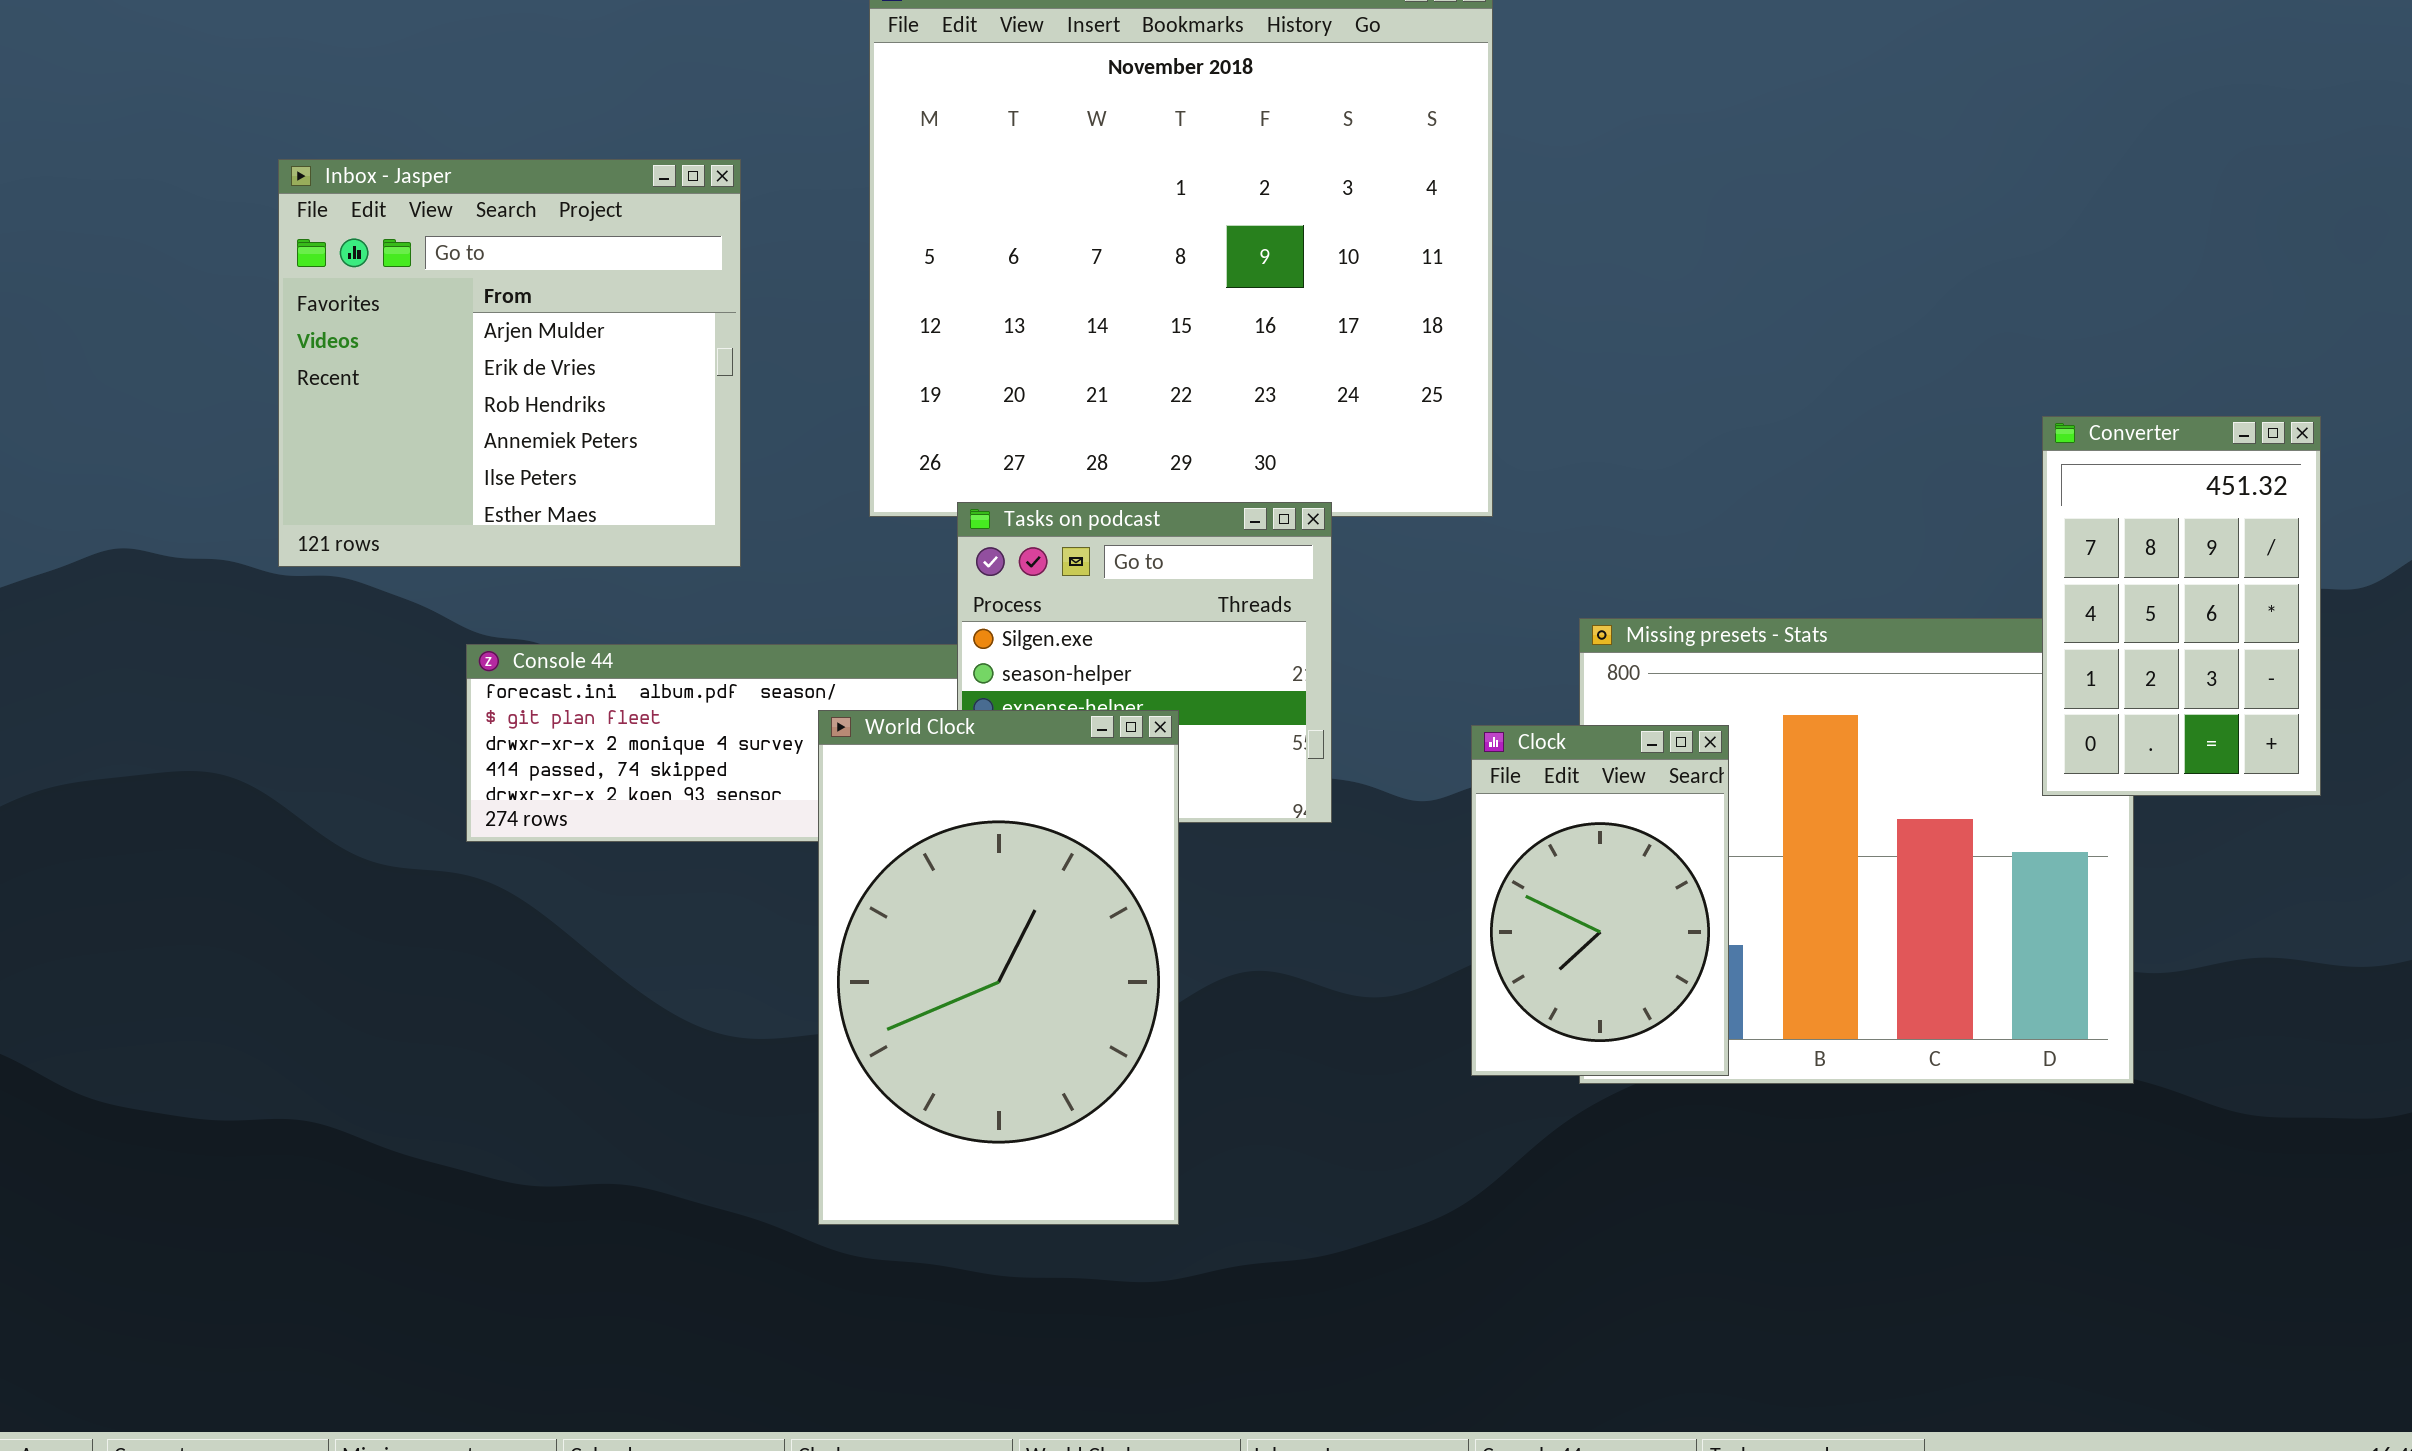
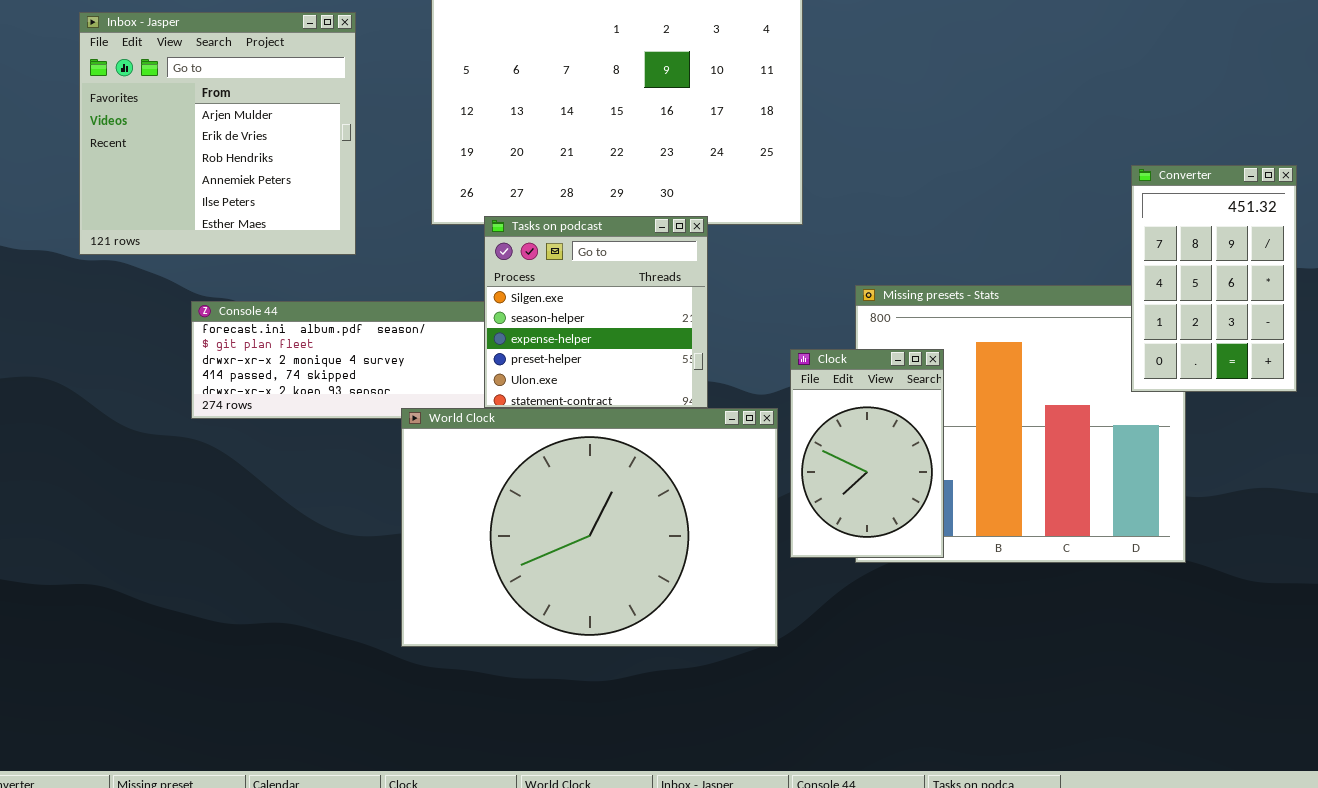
World Clock: [818,710,1179,1225] -> [401,408,778,647], resized

